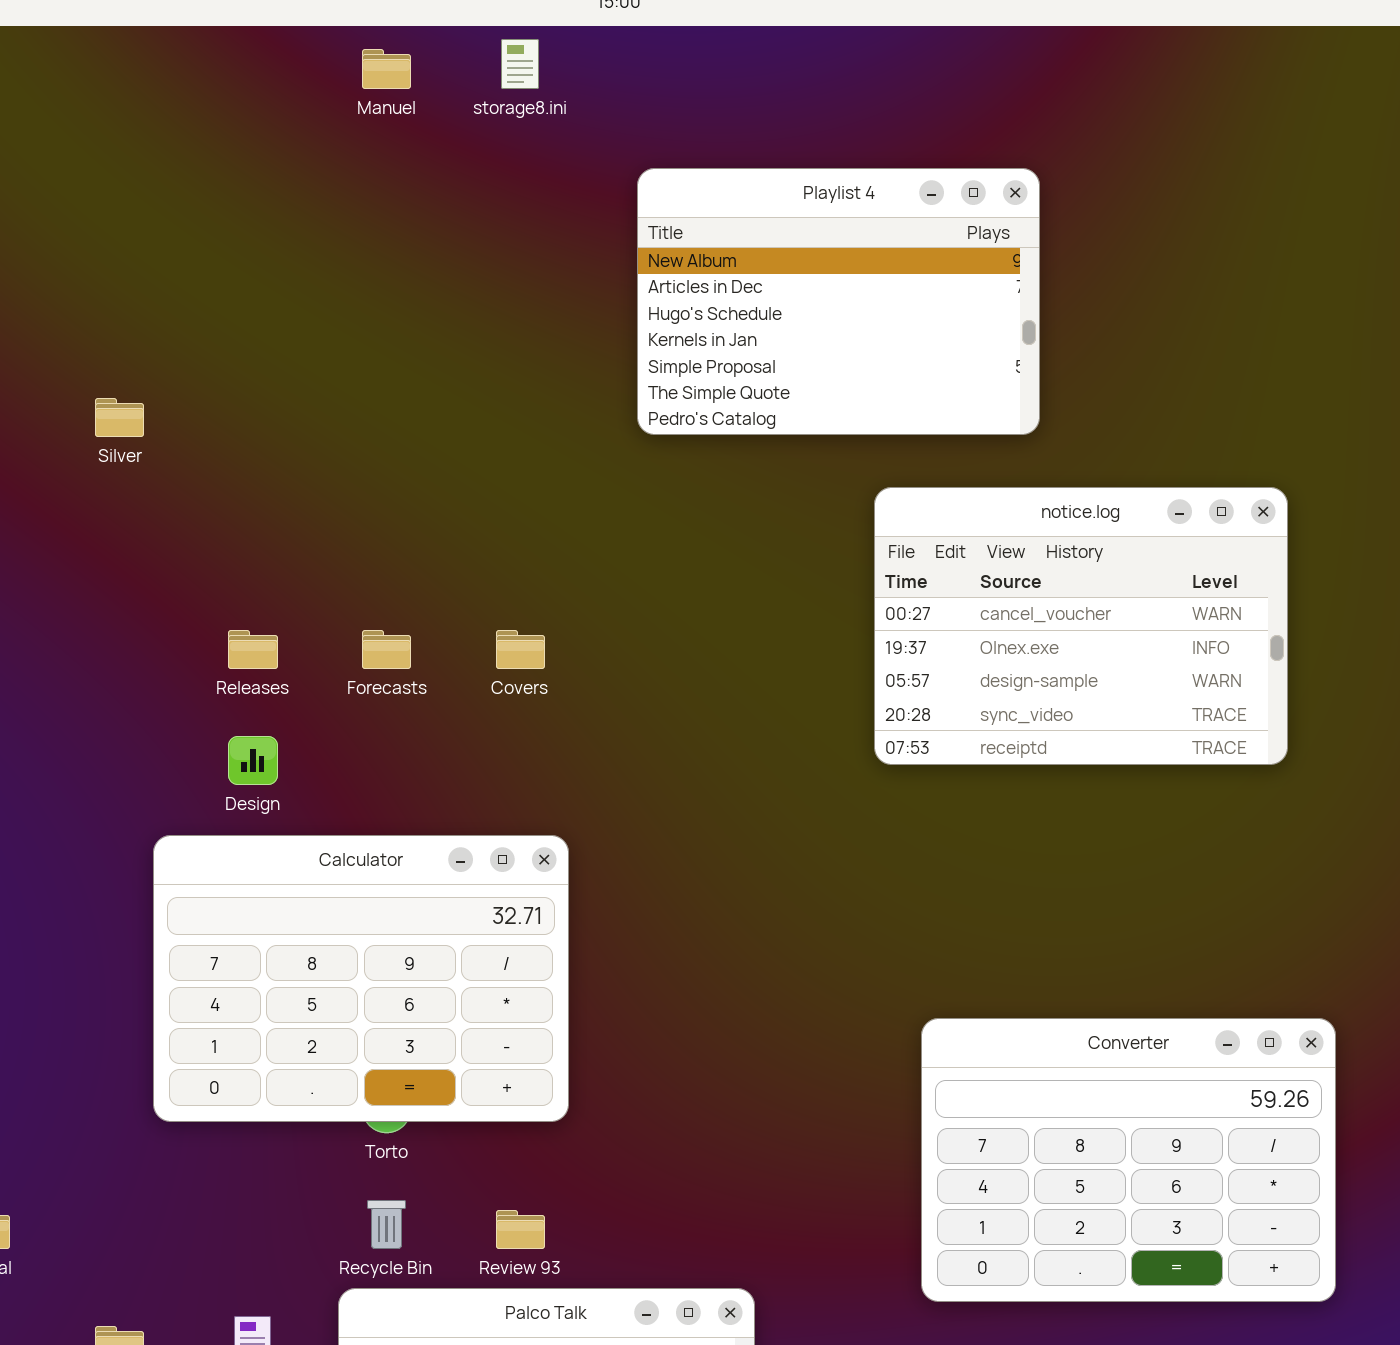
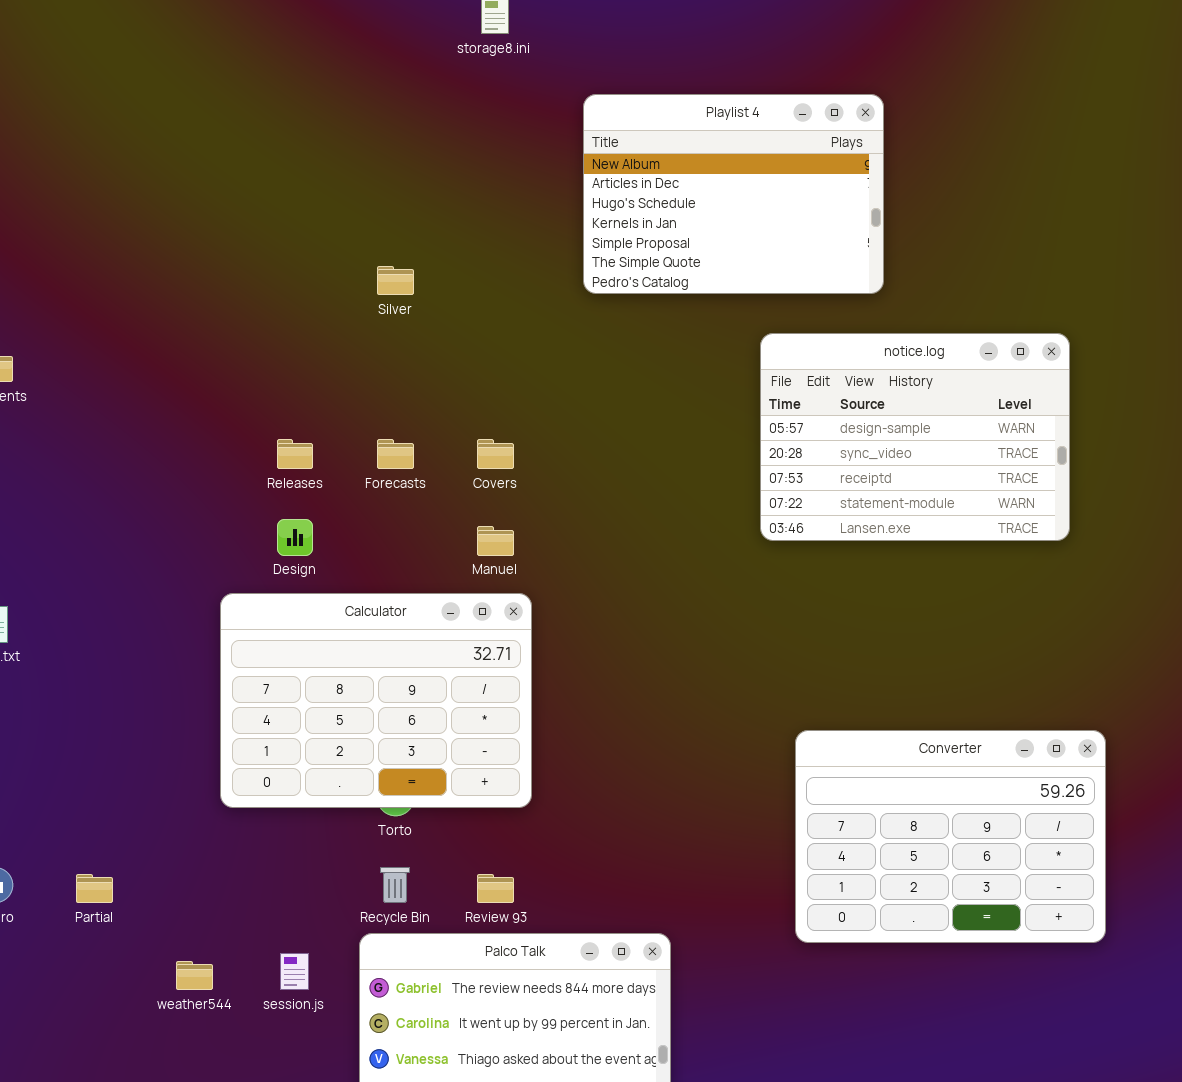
Manuel: [362,49,411,89] -> [477,526,514,556], moved
Silver: [95,398,144,437] -> [377,266,414,295], moved
notice.log: [874,487,1288,765] -> [760,333,1070,541], scrolled down 2 rows

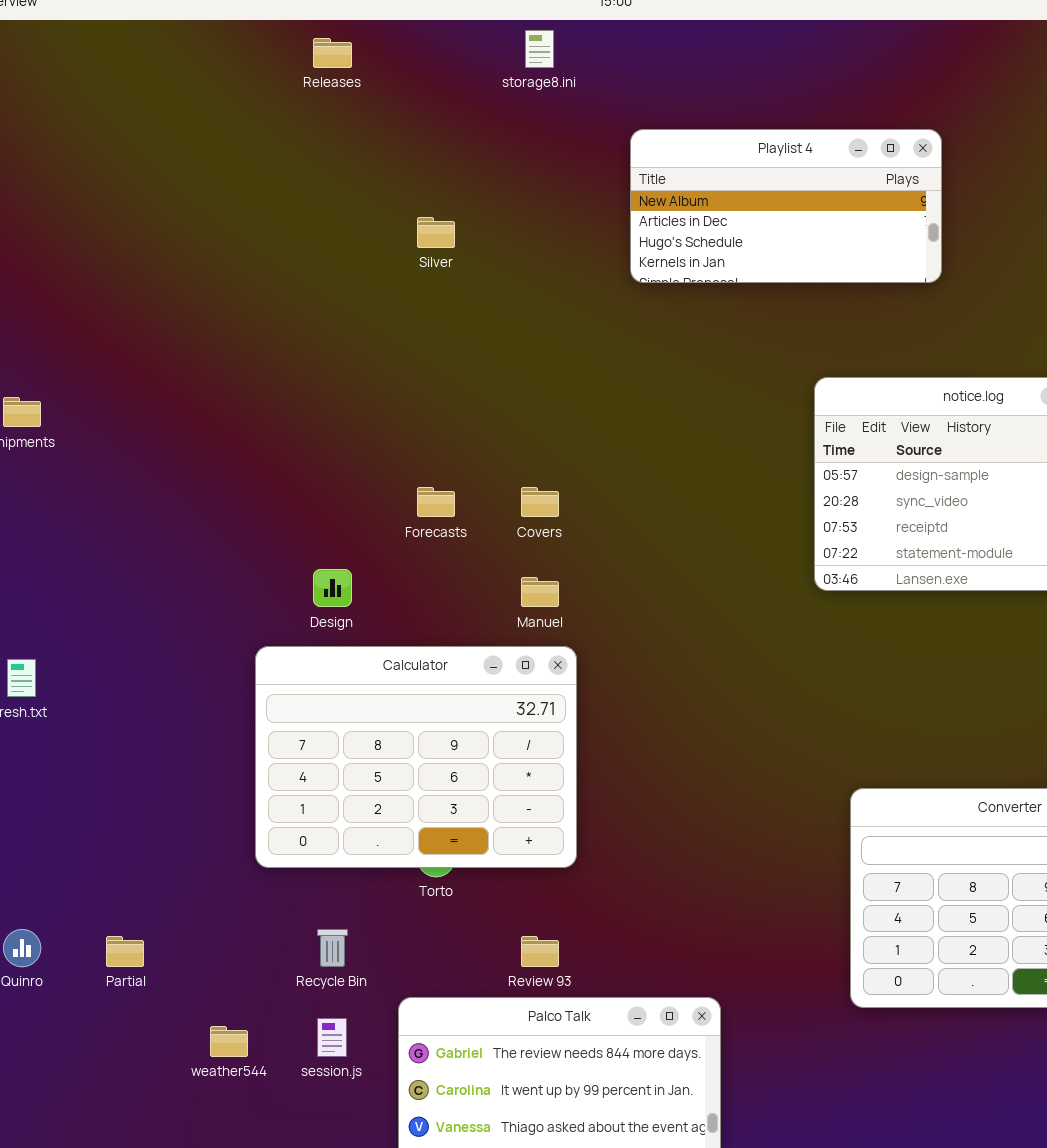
Playlist 4: [583,94,884,294] -> [630,129,942,283], resized
Silver: [377,266,414,295] -> [417,217,455,248], moved
Releases: [277,439,313,469] -> [313,38,352,68], moved
Recycle Bin: [380,867,410,903] -> [317,929,348,967], moved

